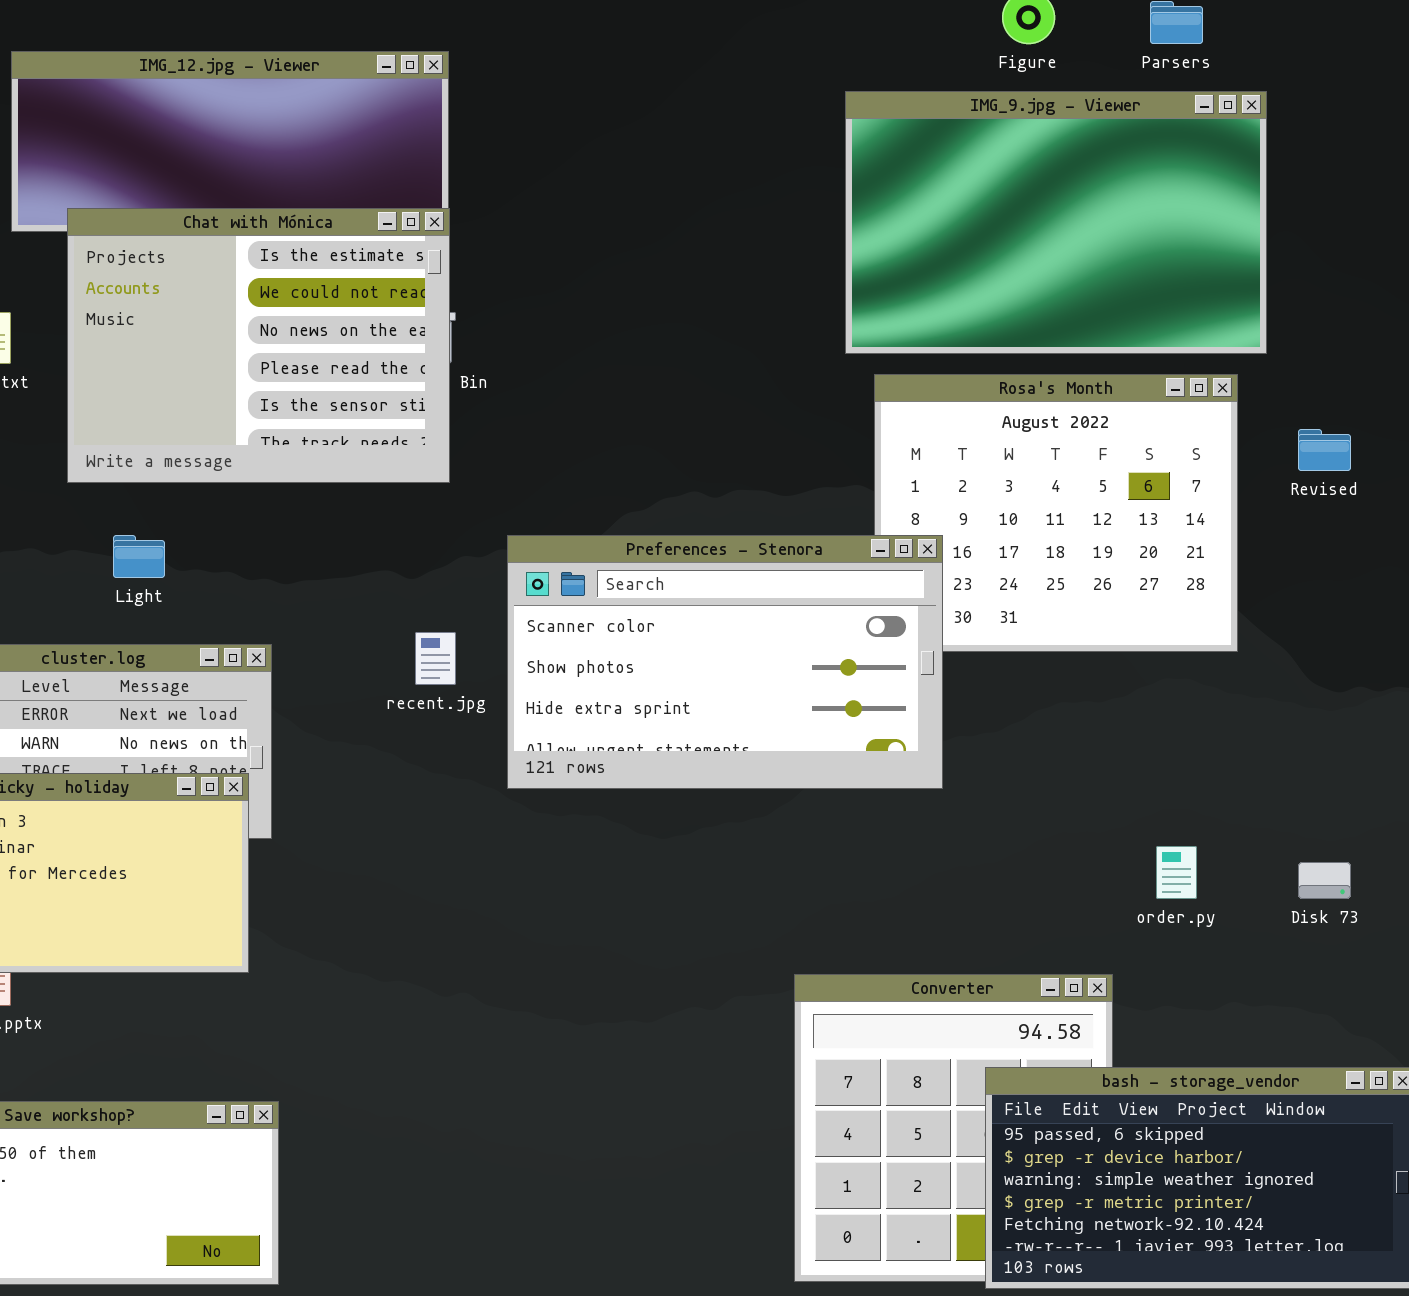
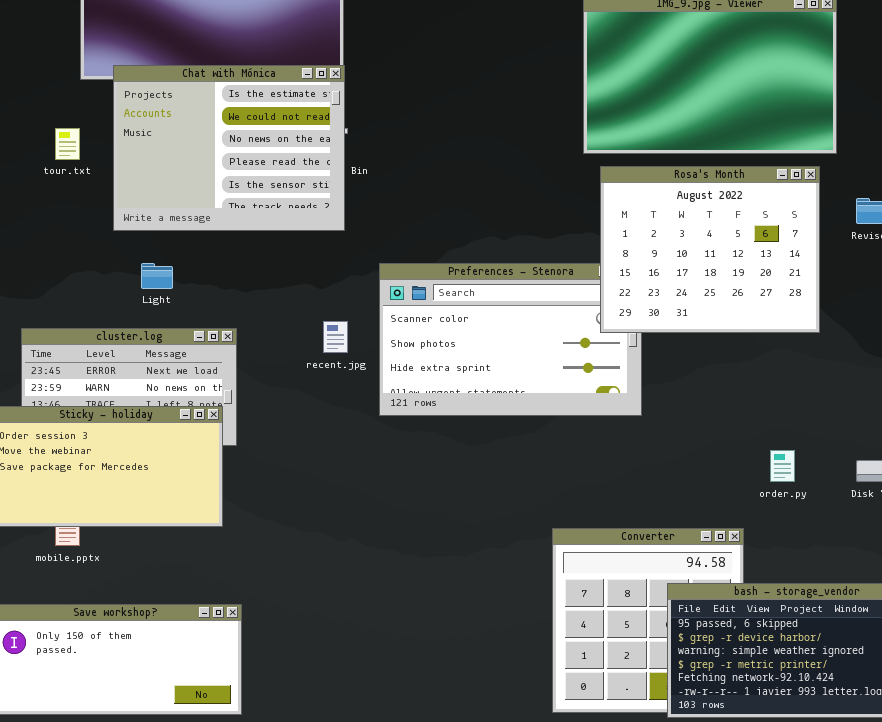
Rosa's Month: [874,374,1238,652] -> [600,166,820,333], raised

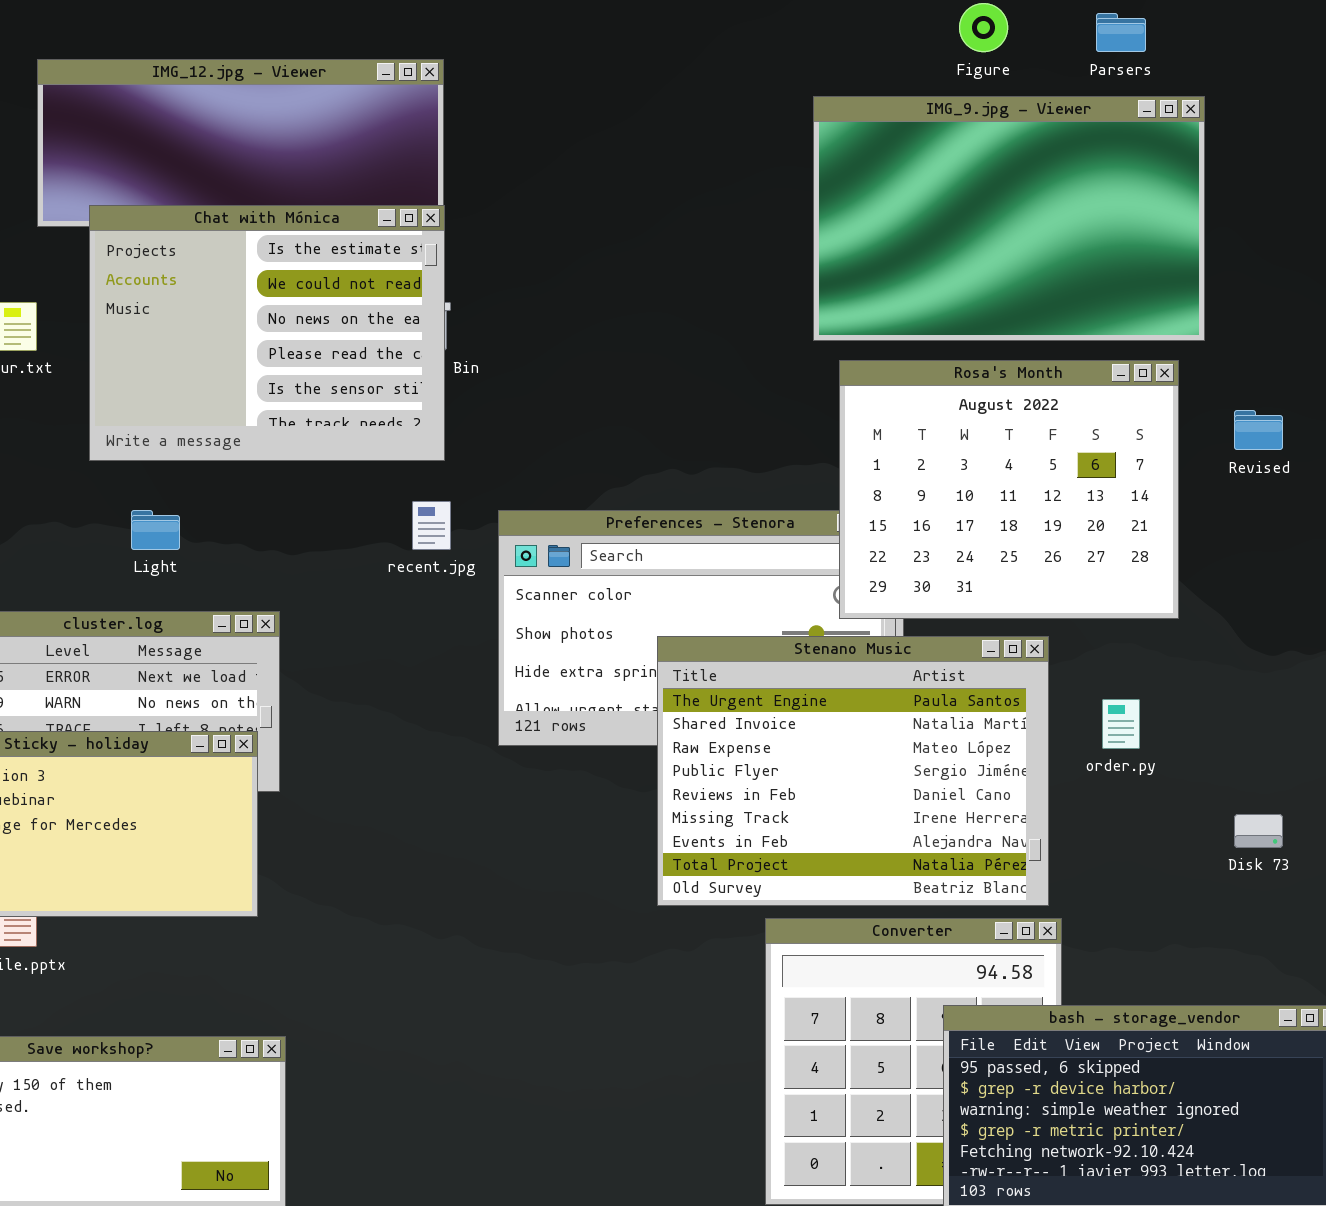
recent.jpg: [323,321,348,353] -> [412,501,451,550], moved
Stenano Music: none -> [657,636,1049,906], opened
order.py: [770,450,795,482] -> [1102,699,1140,749], moved

